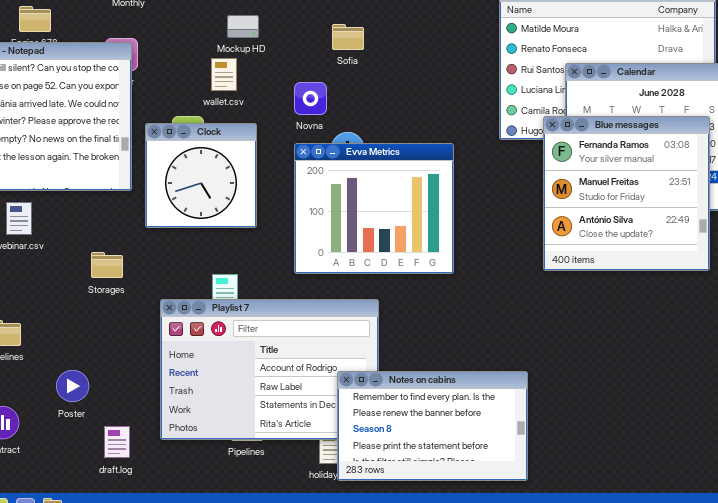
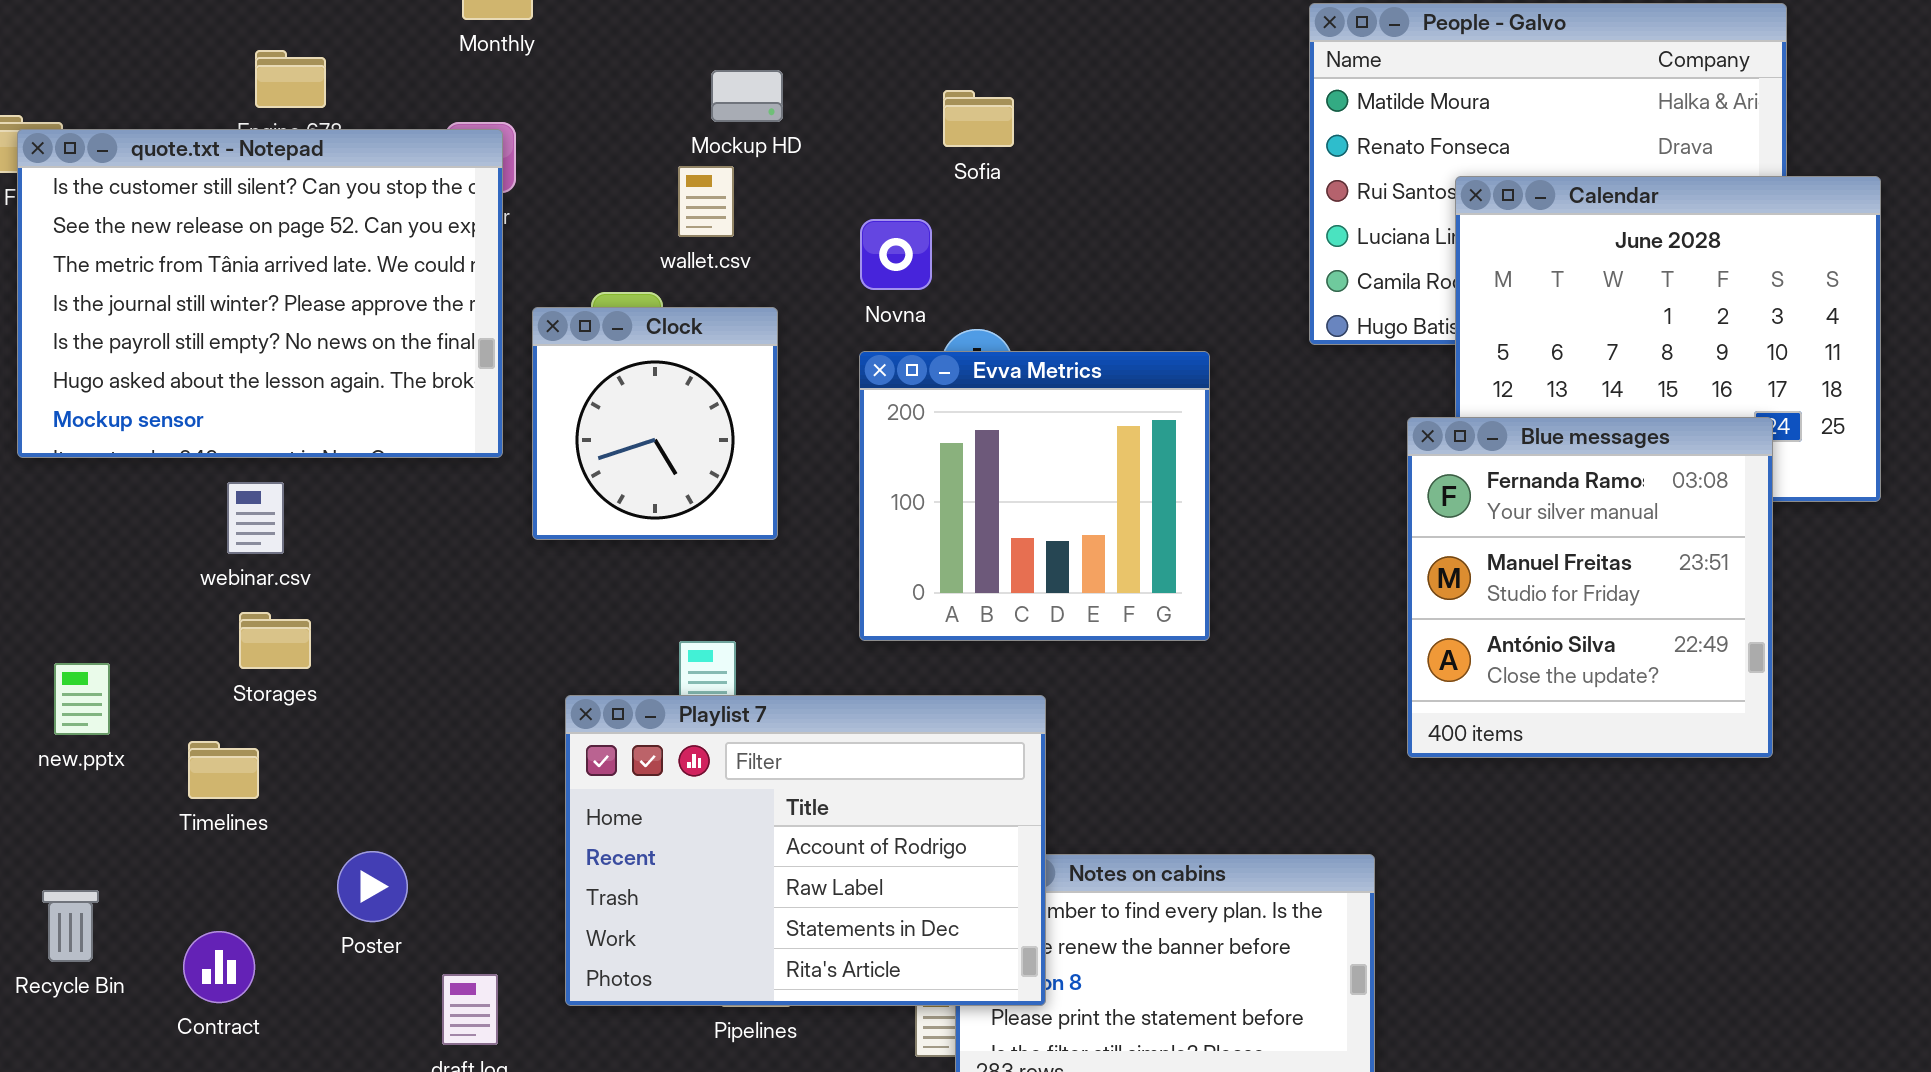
Blue messages: [543,116,710,271] -> [1407,417,1773,758], moved
Storages: [91,252,123,278] -> [239,612,311,669], moved
Playlist 7: [160,299,379,440] -> [565,695,1046,1006], raised

